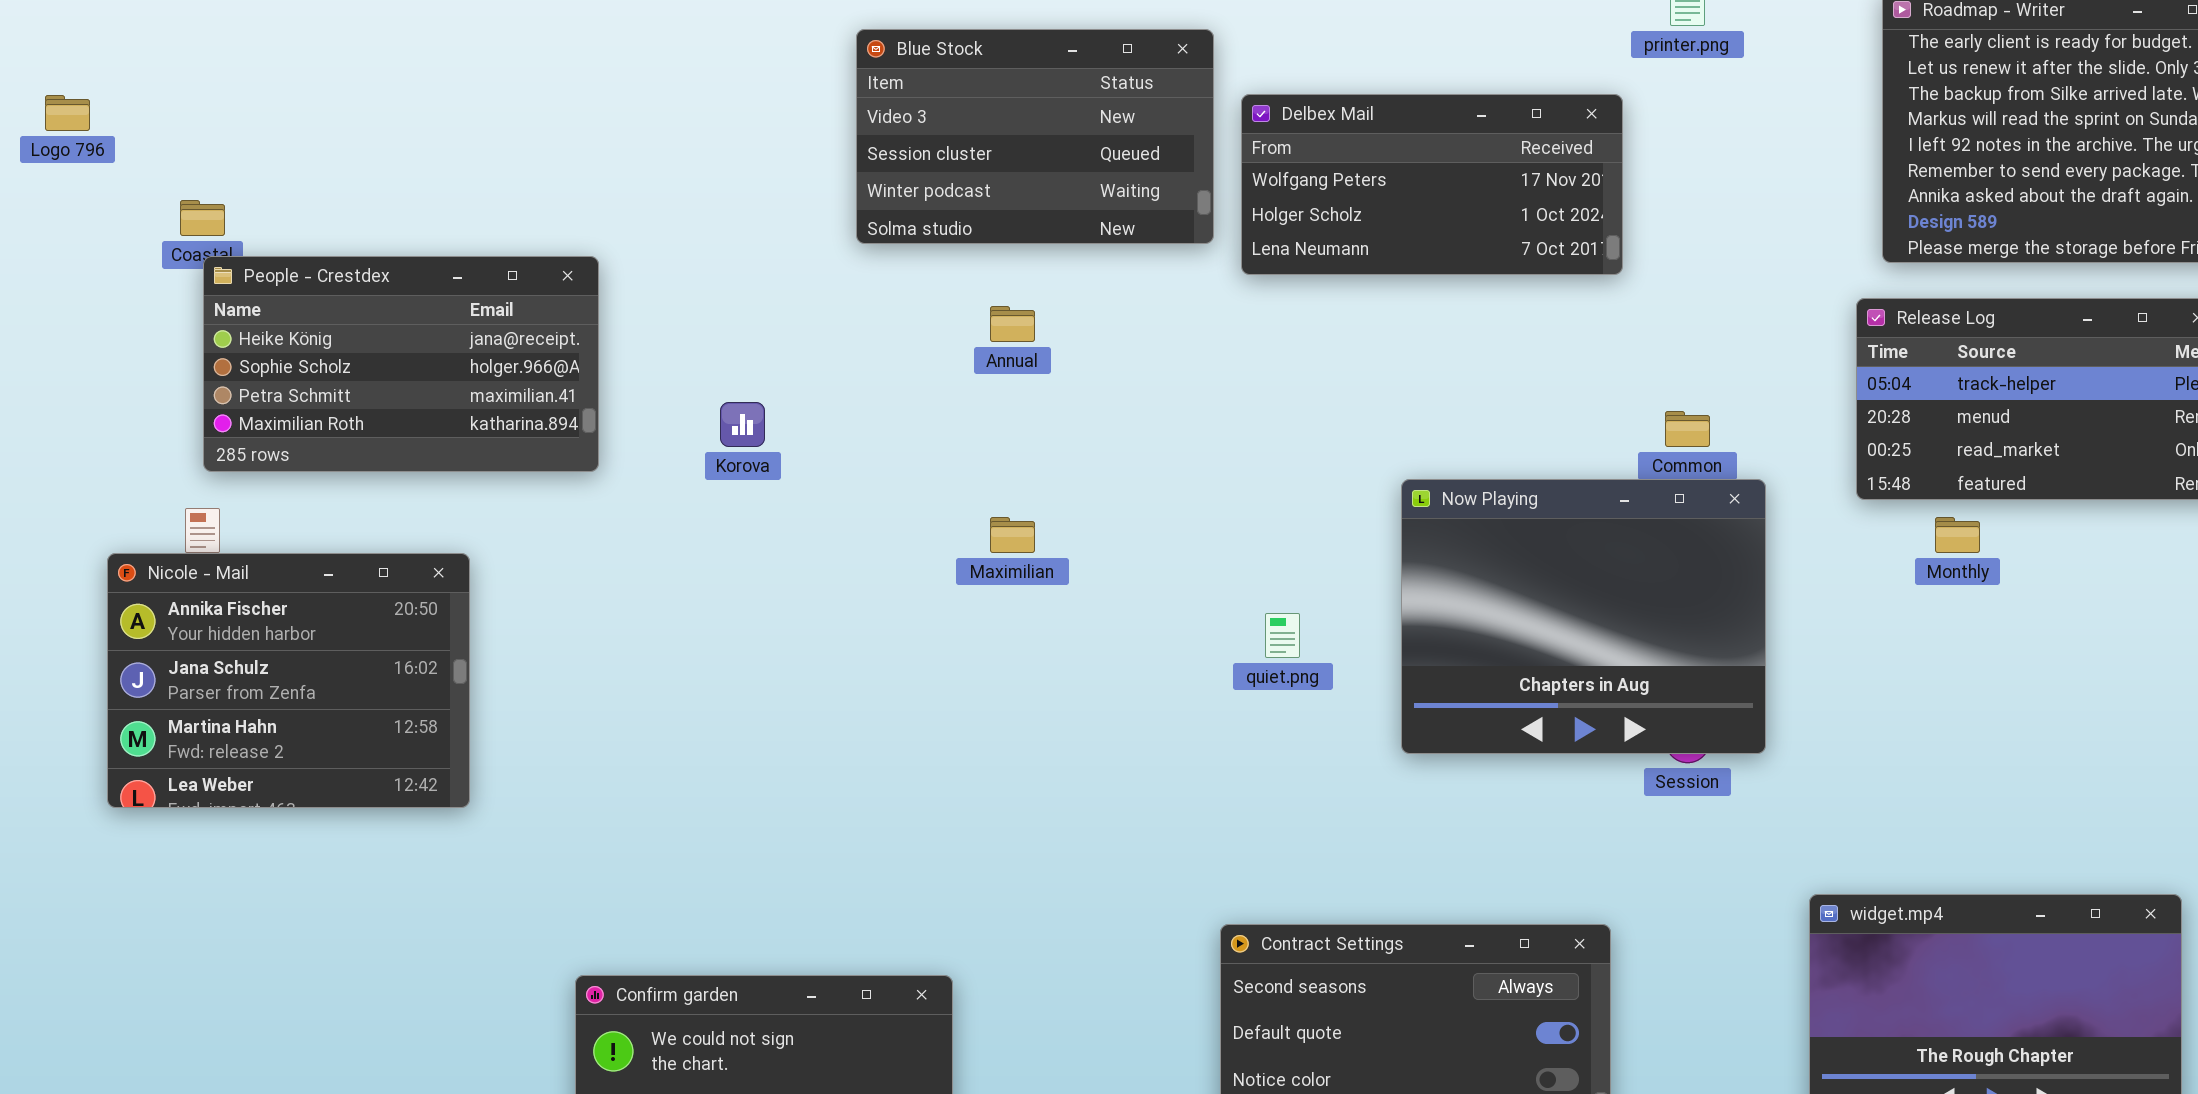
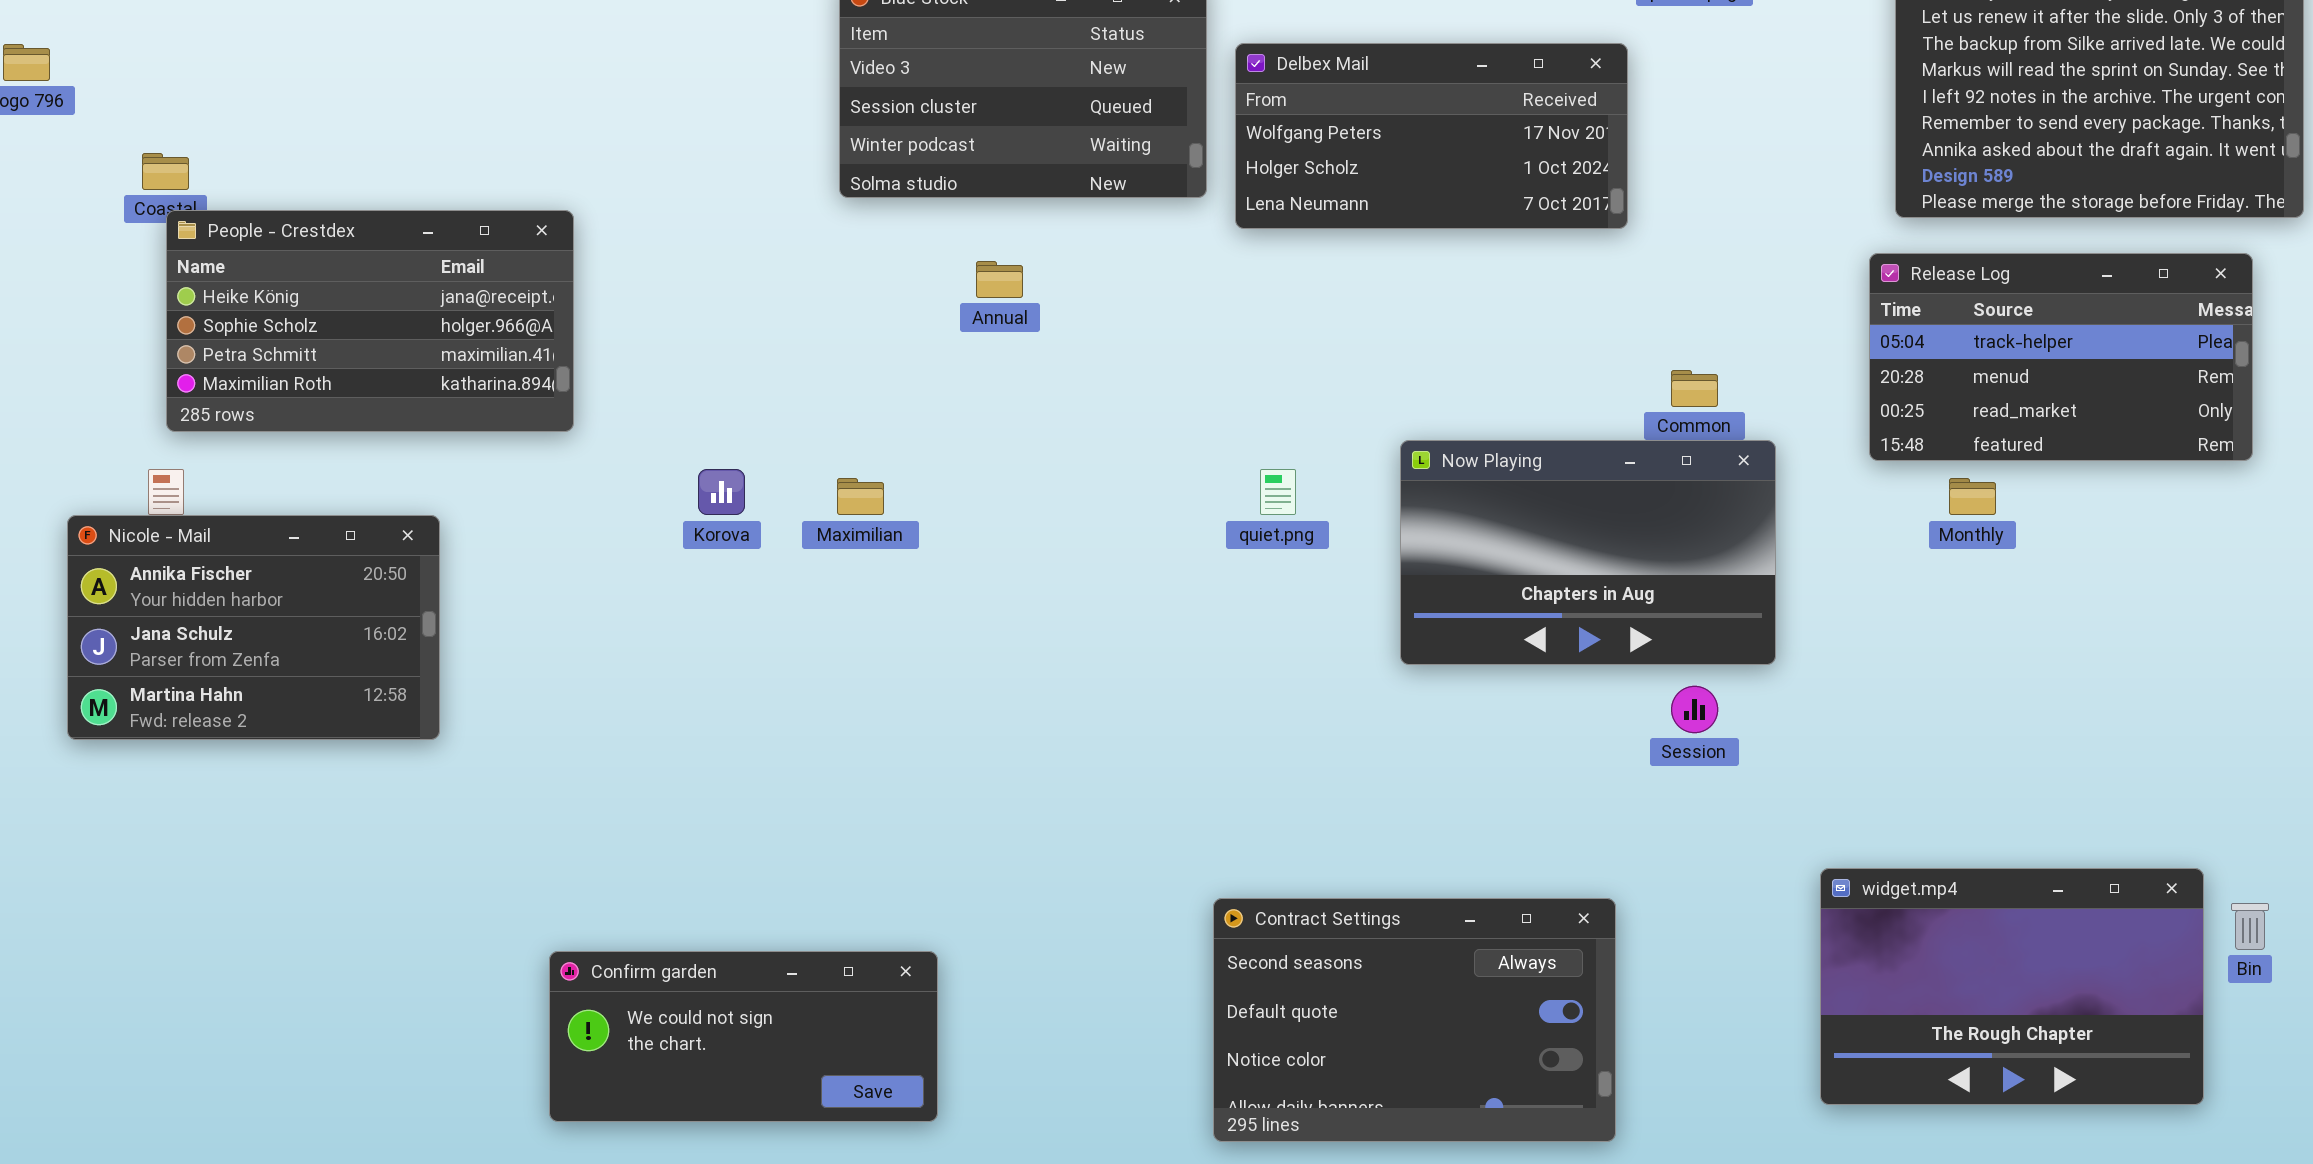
Korova: [720,402,765,447] -> [698,469,745,515], moved
Now Playing: [1401,479,1766,754] -> [1400,440,1776,665], resized
Maximilian: [990,517,1035,553] -> [837,478,884,515], moved
Nicole - Mail: [107,553,470,808] -> [67,515,440,740], resized
quiet.png: [1265,613,1300,658] -> [1260,469,1296,515], moved

